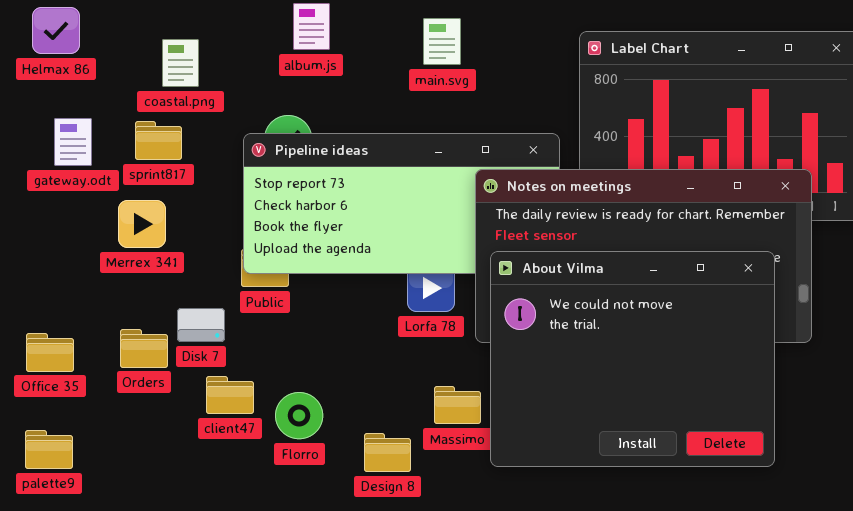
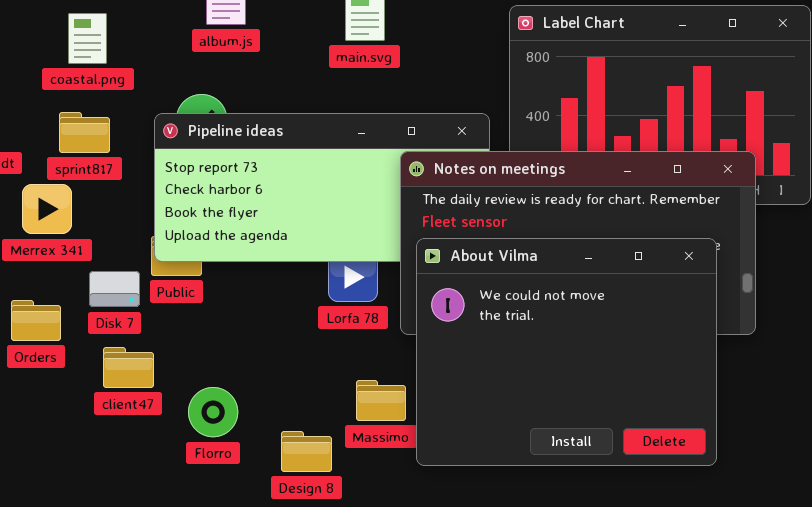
sprint817: [135,121,182,160] -> [59,112,110,153], moved
Disk 7: [177,308,225,342] -> [89,271,140,307], moved
Orders: [120,329,168,368] -> [11,300,61,341], moved
client47: [206,376,254,414] -> [103,347,154,388], moved

